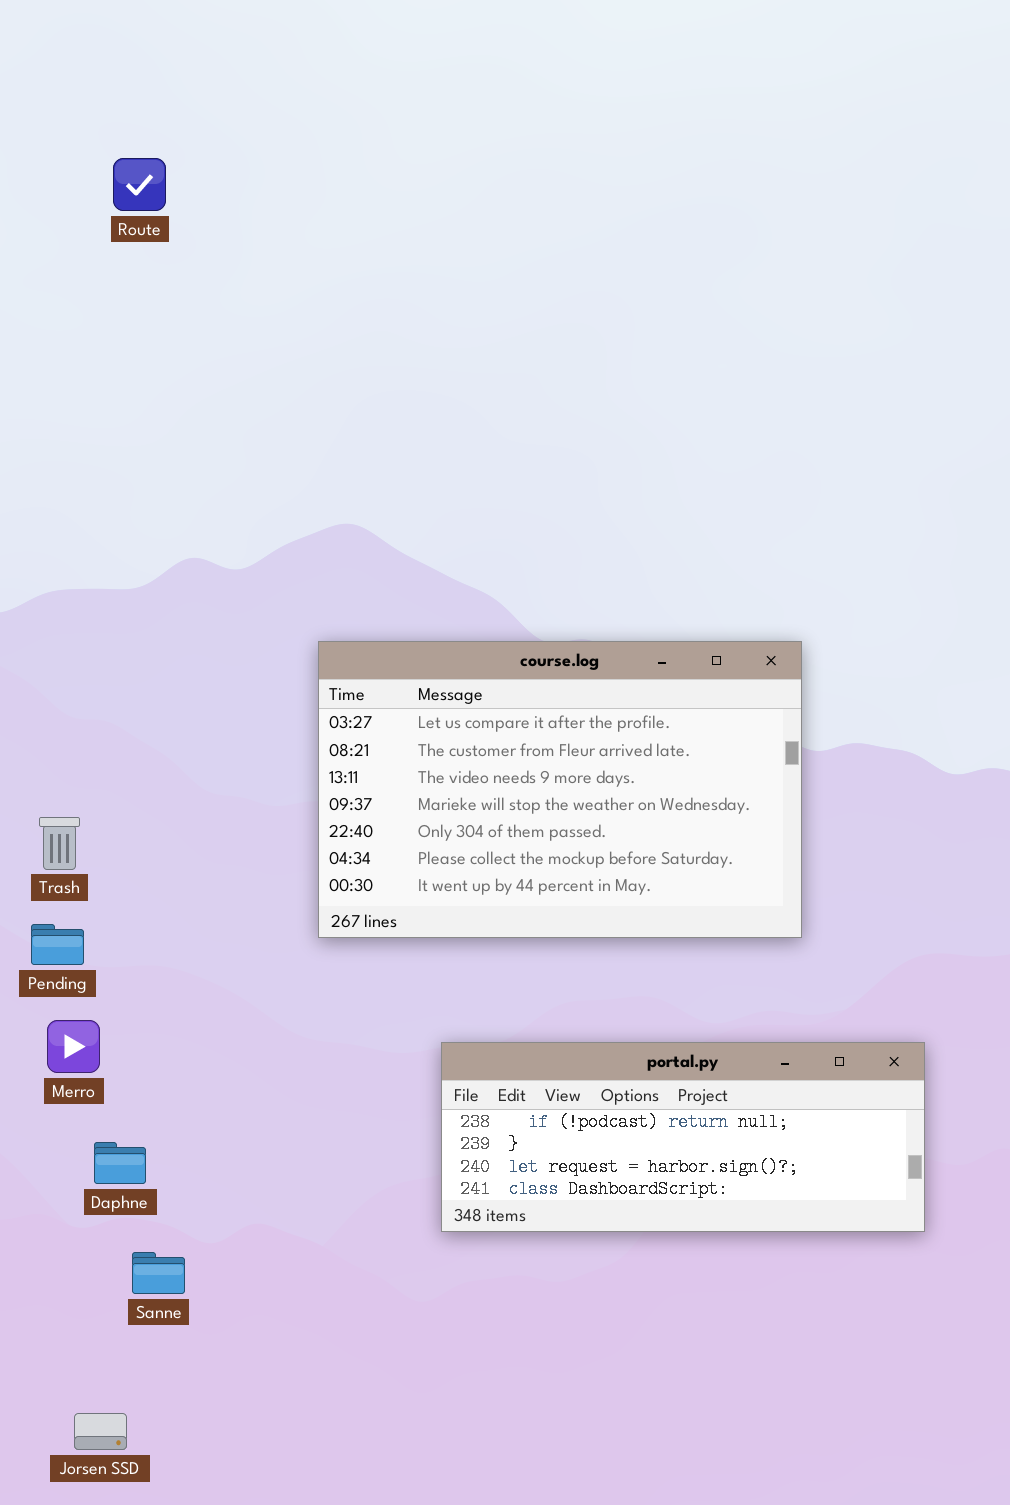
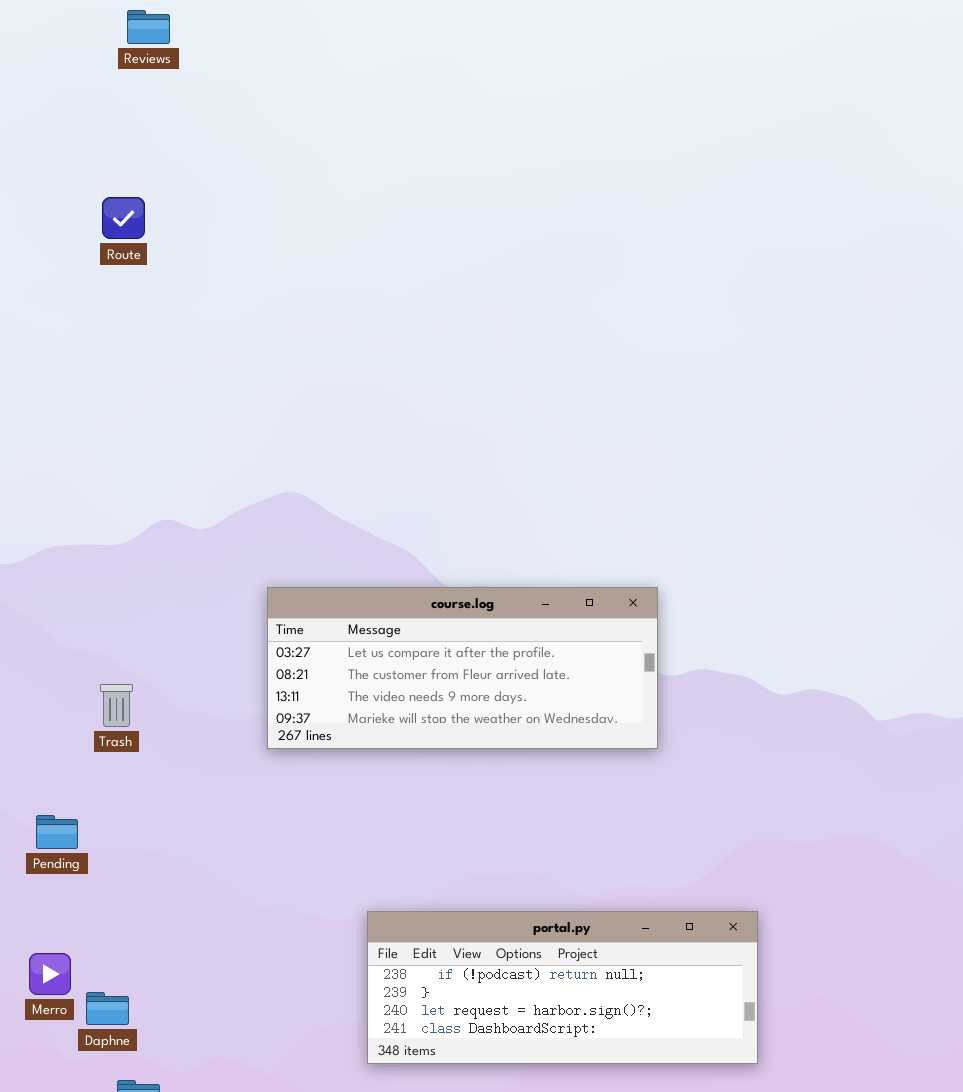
course.log: [318,641,802,938] -> [267,587,658,749], resized
Trash: [39,817,80,870] -> [100,684,133,727], moved
Merro: [47,1020,100,1073] -> [29,953,71,995], moved

